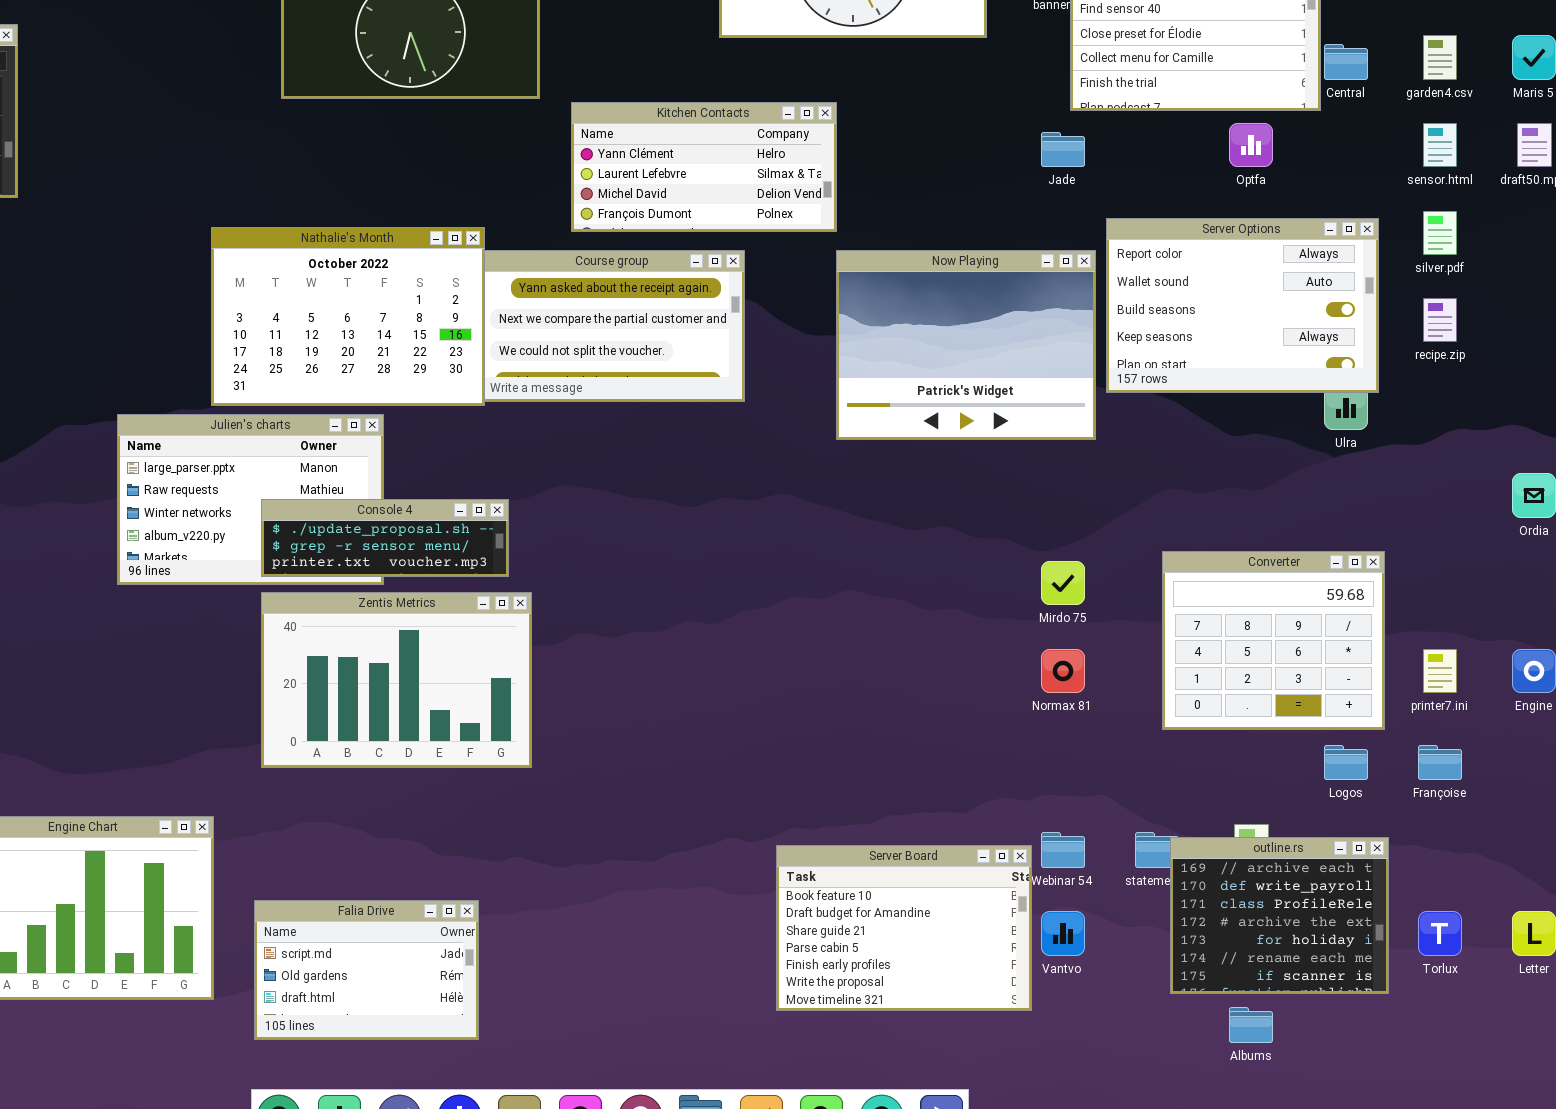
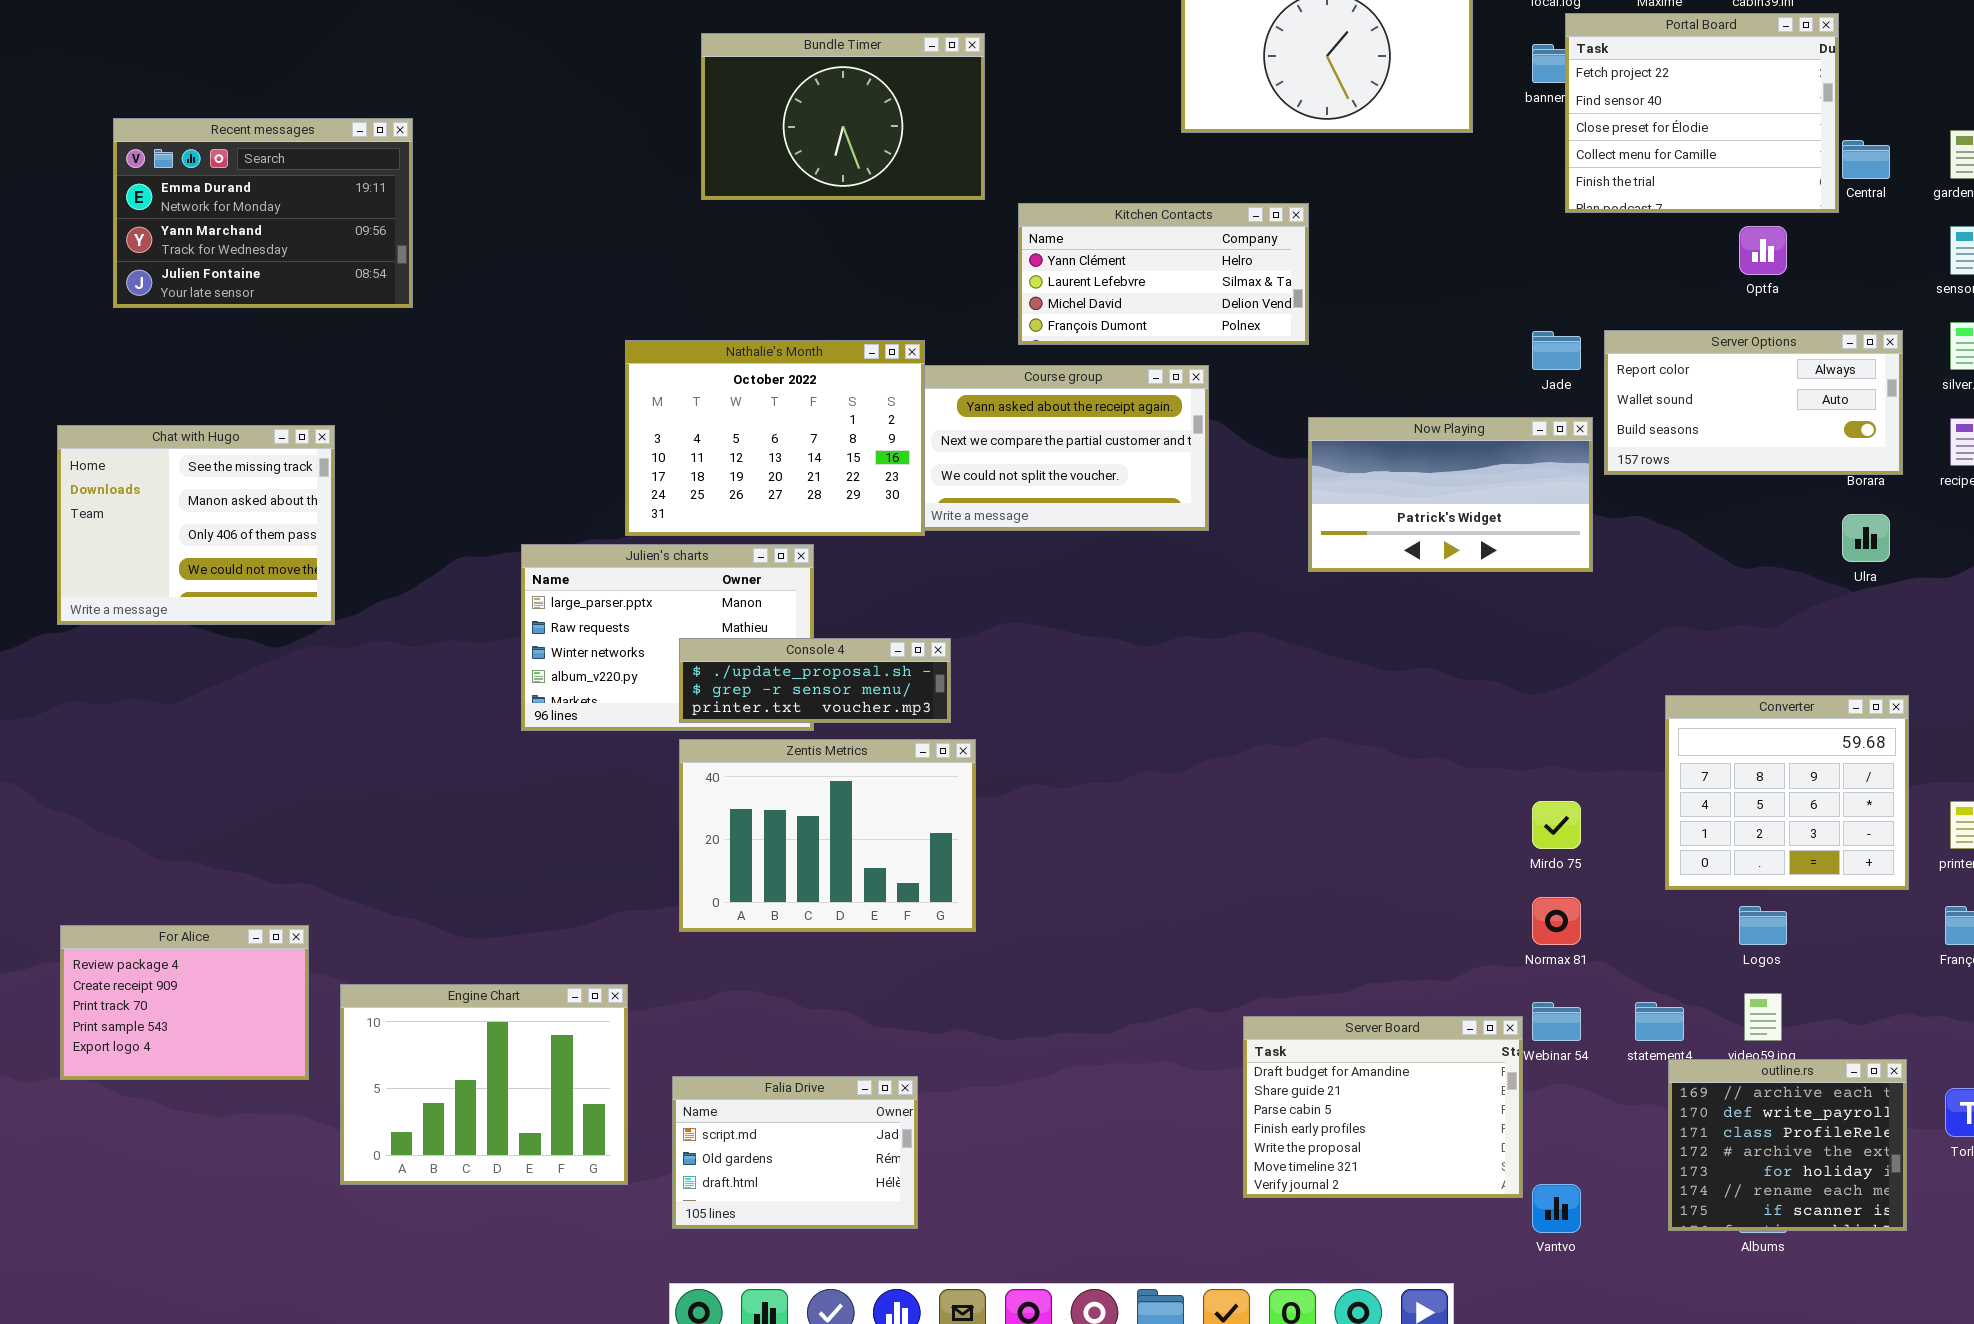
Jade: [1041,132,1085,167] -> [1532,331,1581,370], moved
Server Options: [1106,218,1379,393] -> [1604,330,1903,475], resized
Now Playing: [836,250,1096,440] -> [1308,417,1593,572], resized
Mirdo 75: [1041,561,1085,605] -> [1532,801,1581,849], moved
Normax 81: [1041,649,1085,693] -> [1532,897,1581,945], moved
Logos: [1324,745,1368,780] -> [1739,906,1787,945], moved
outline.rs: [1170,837,1389,994] -> [1668,1059,1907,1231], moved
Server Board: [776,845,1032,1011] -> [1243,1016,1523,1198], scrolled down 1 row
Vantvo: [1041,911,1085,956] -> [1532,1184,1581,1233], moved

